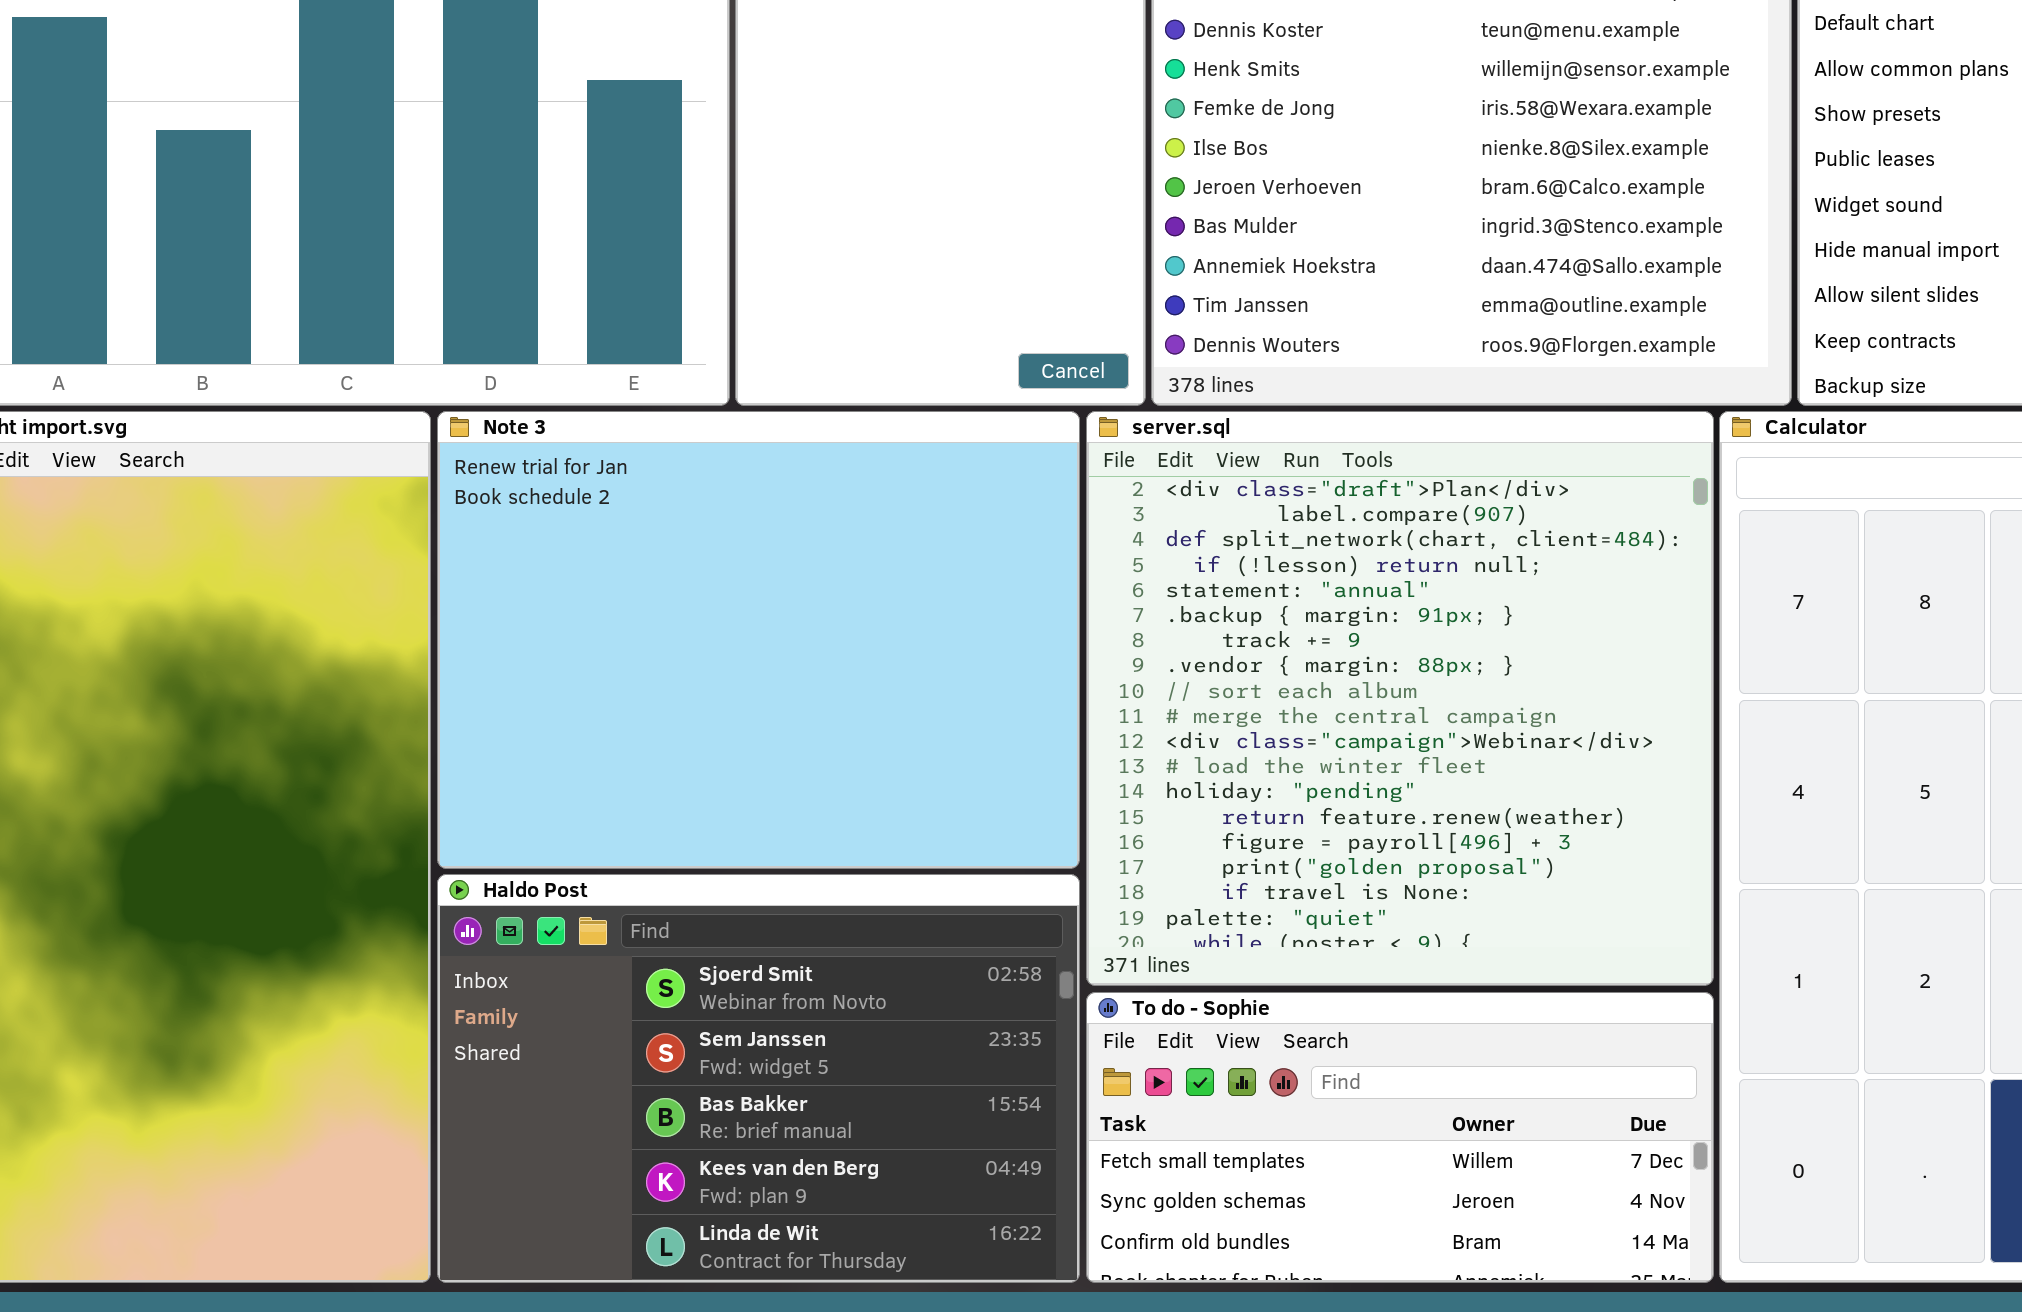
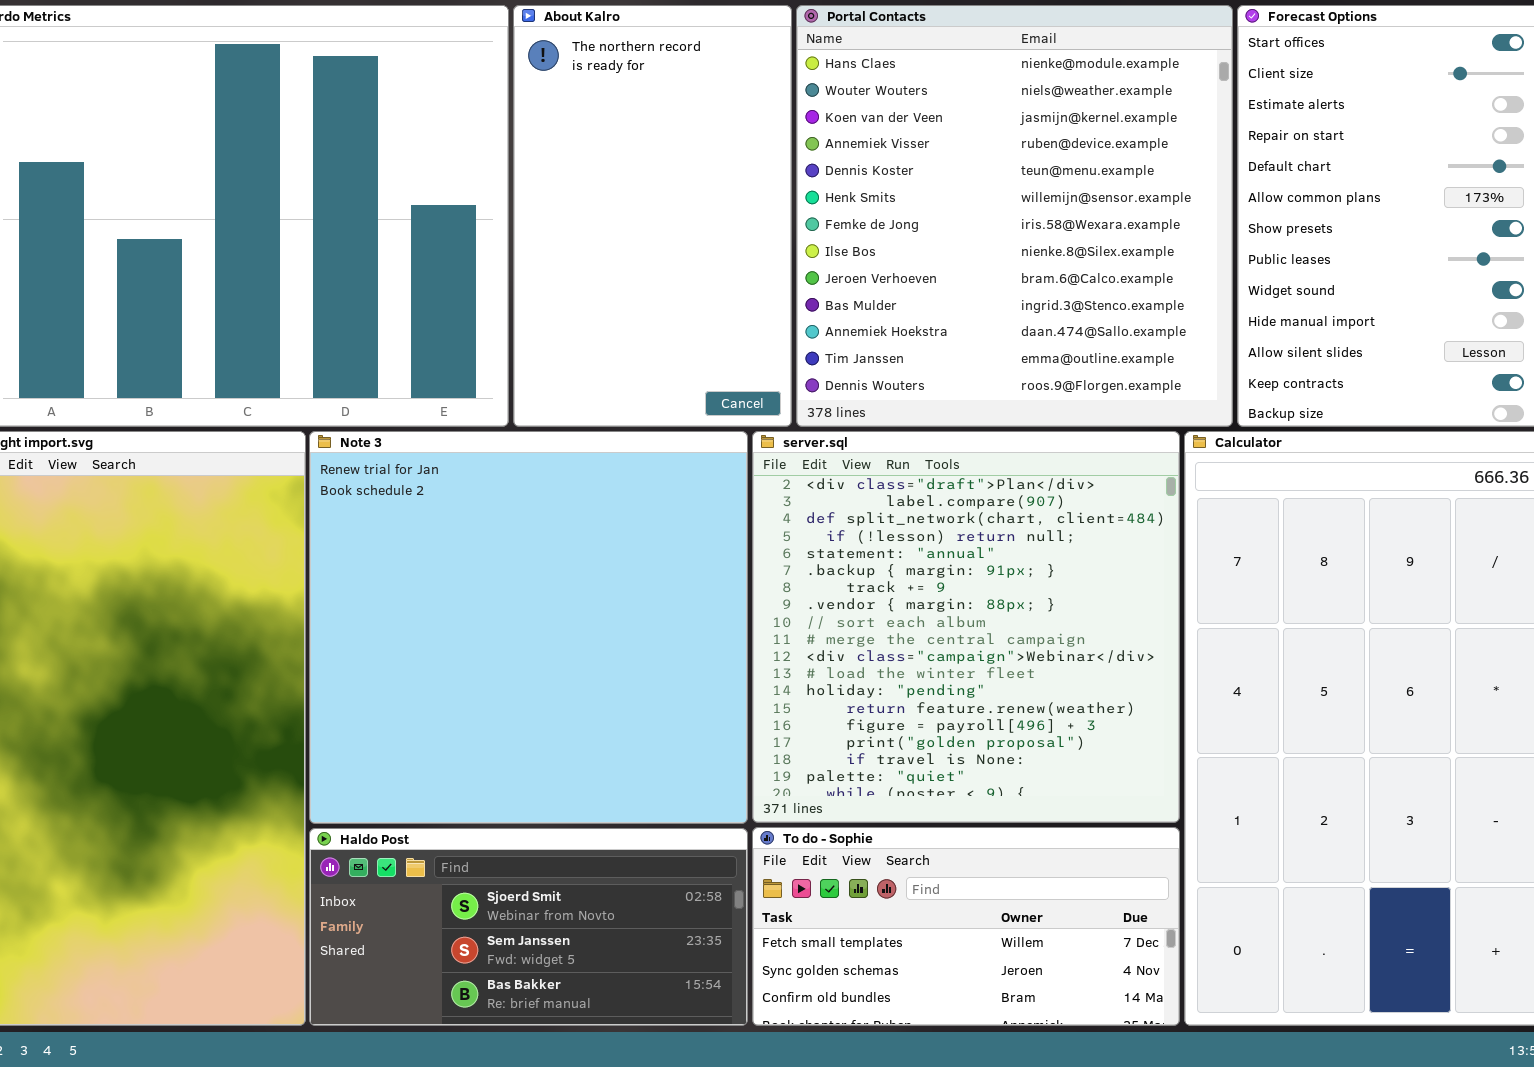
Note 3: [437,411,1080,869] -> [309,431,748,824], resized
Haldo Post: [437,874,1080,1283] -> [309,828,748,1026], resized

